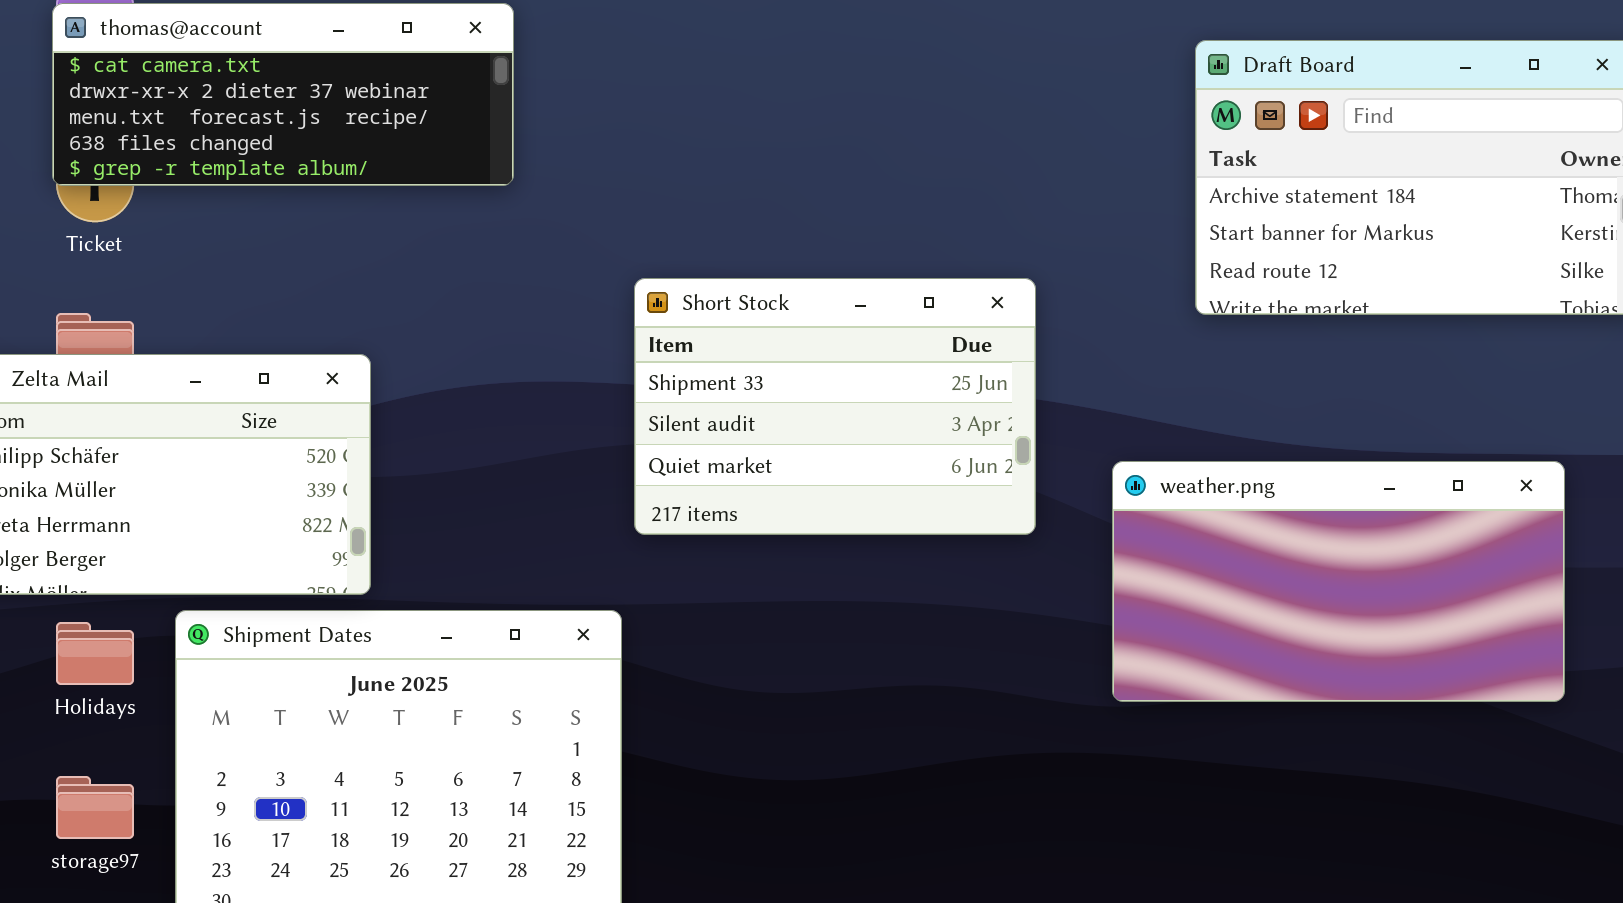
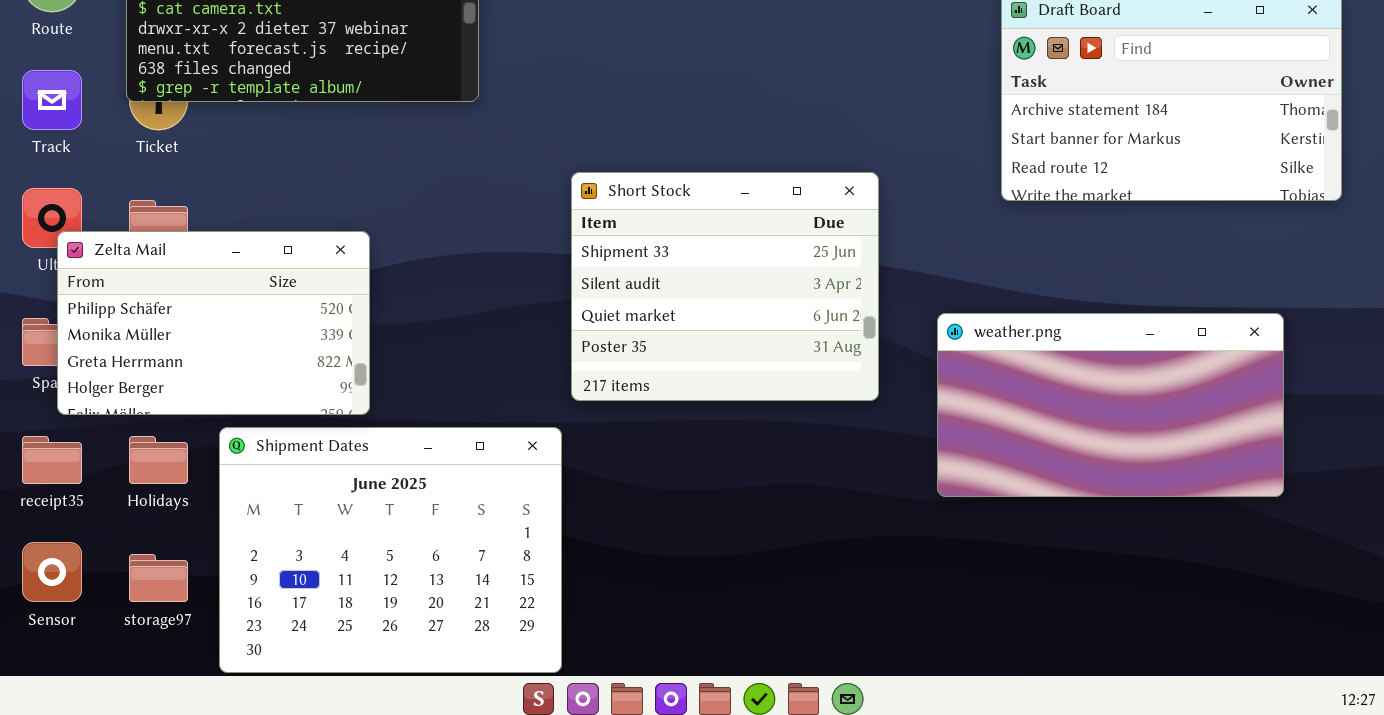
Short Stock: [634,278,1036,535] -> [571,172,879,401], resized

